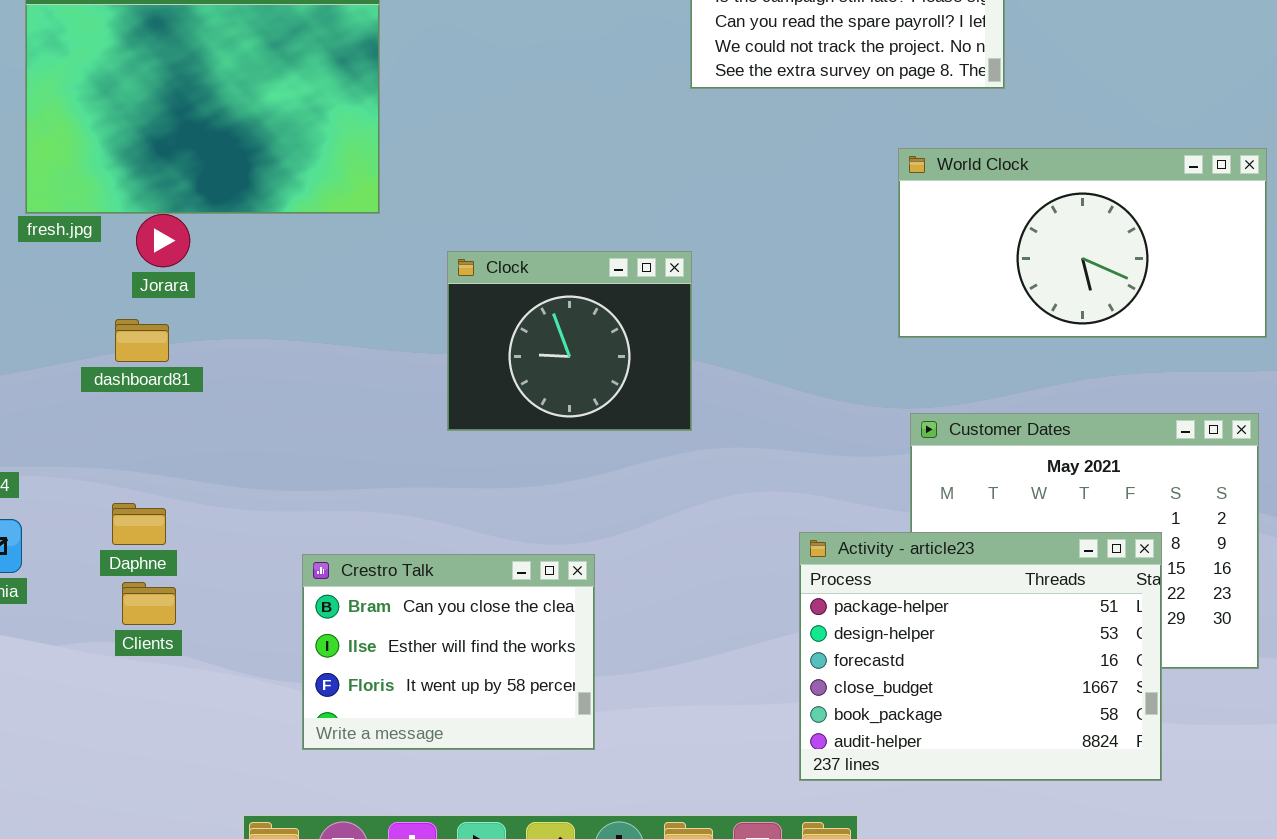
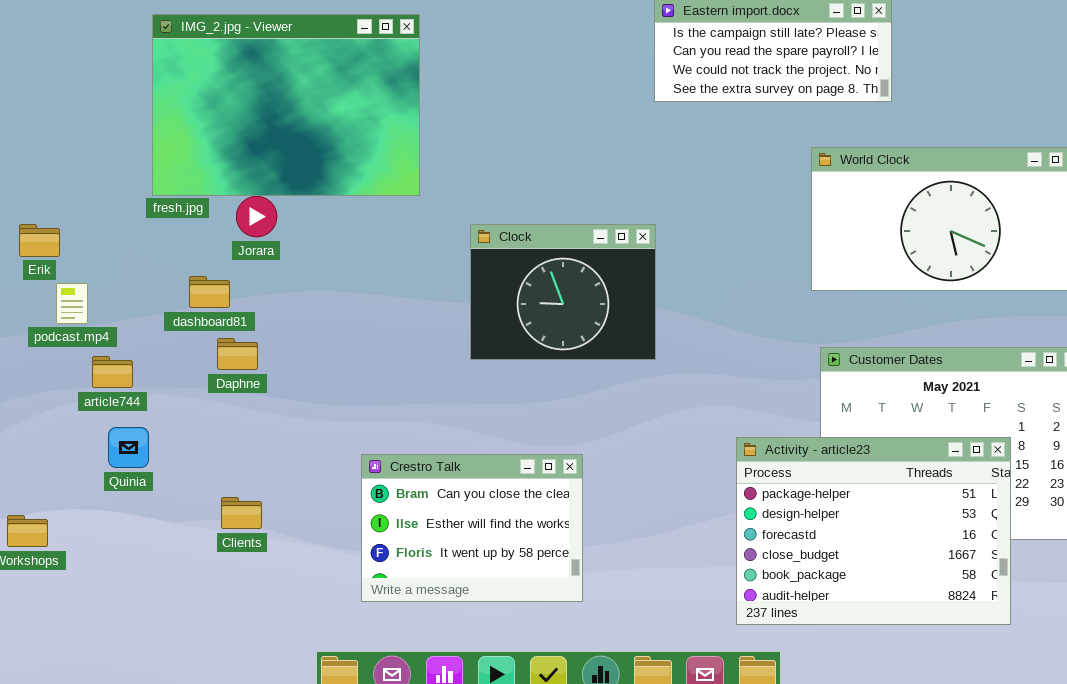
dashboard81: [115,319,169,362] -> [189,276,230,308], moved
Daphne: [112,503,166,545] -> [217,338,258,370], moved
Clients: [122,582,176,625] -> [221,497,262,529], moved

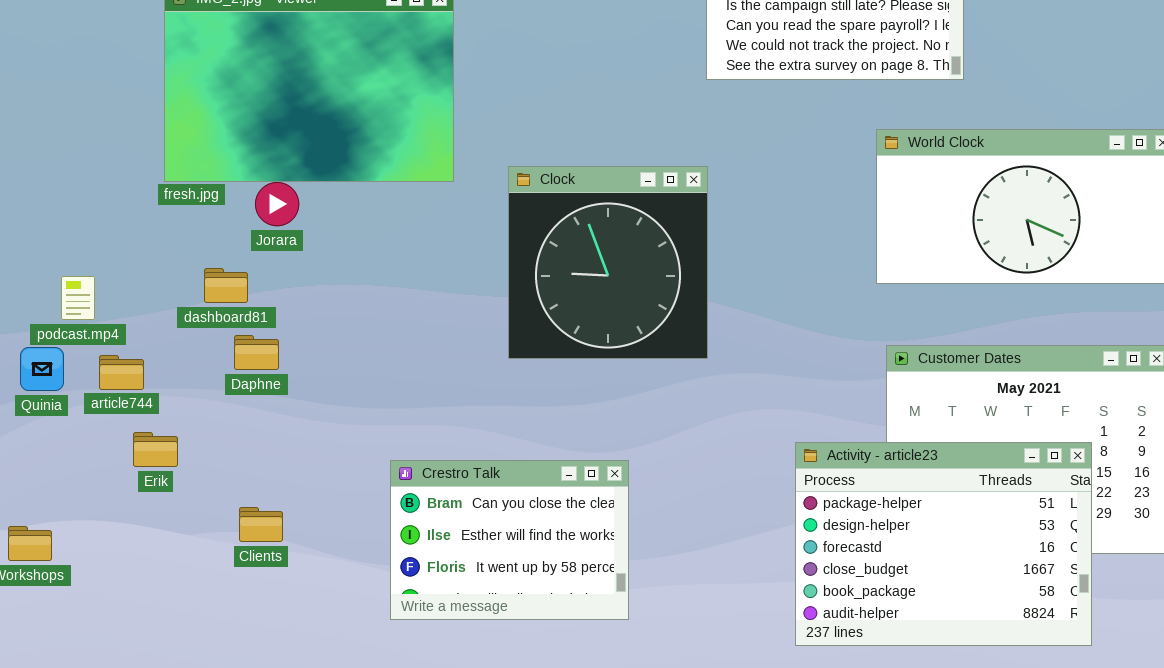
Erik: [19,224,60,257] -> [133,432,178,467], moved
Clock: [470,224,656,360] -> [508,166,708,359], resized
Quinia: [108,427,149,468] -> [20,347,64,391], moved

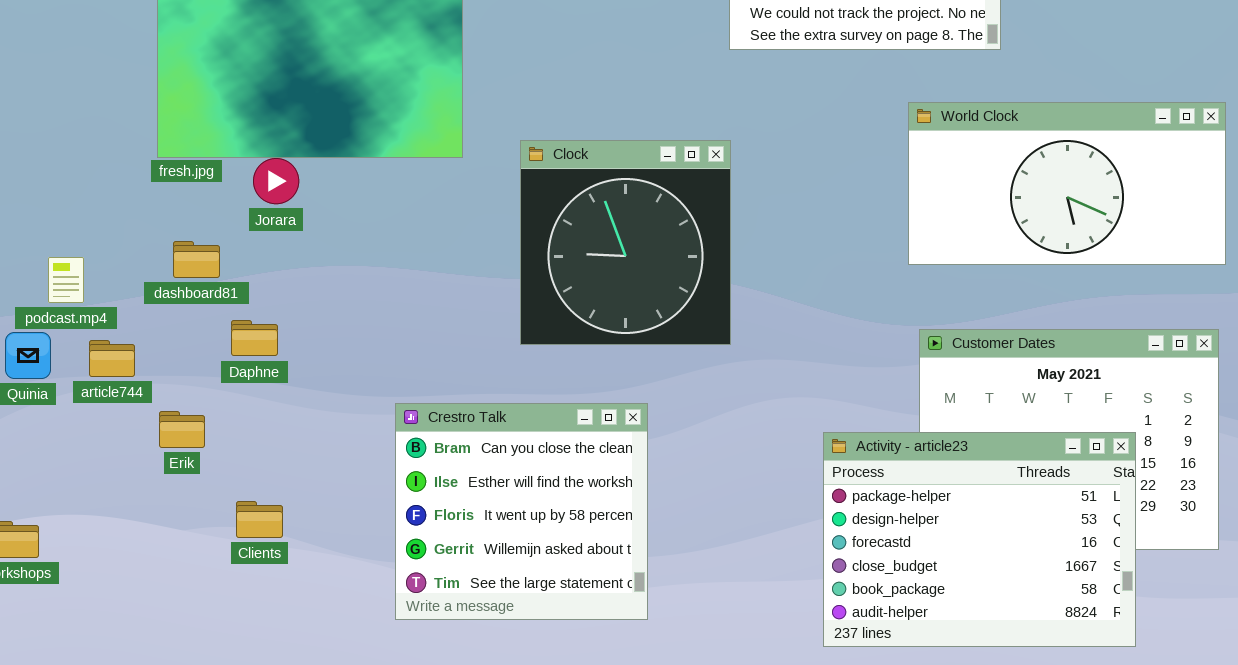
dashboard81: [204,268,248,303] -> [173,241,220,278], moved
Erik: [133,432,178,467] -> [159,411,205,448], moved
Crestro Talk: [390,460,629,620] -> [395,403,648,620], resized

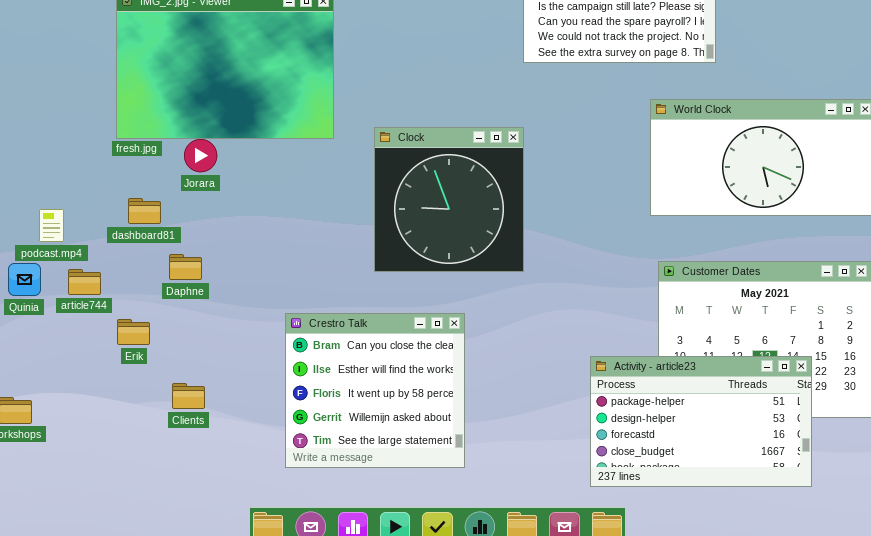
Activity - article23: [823,432,1136,647] -> [590,356,812,487], resized

